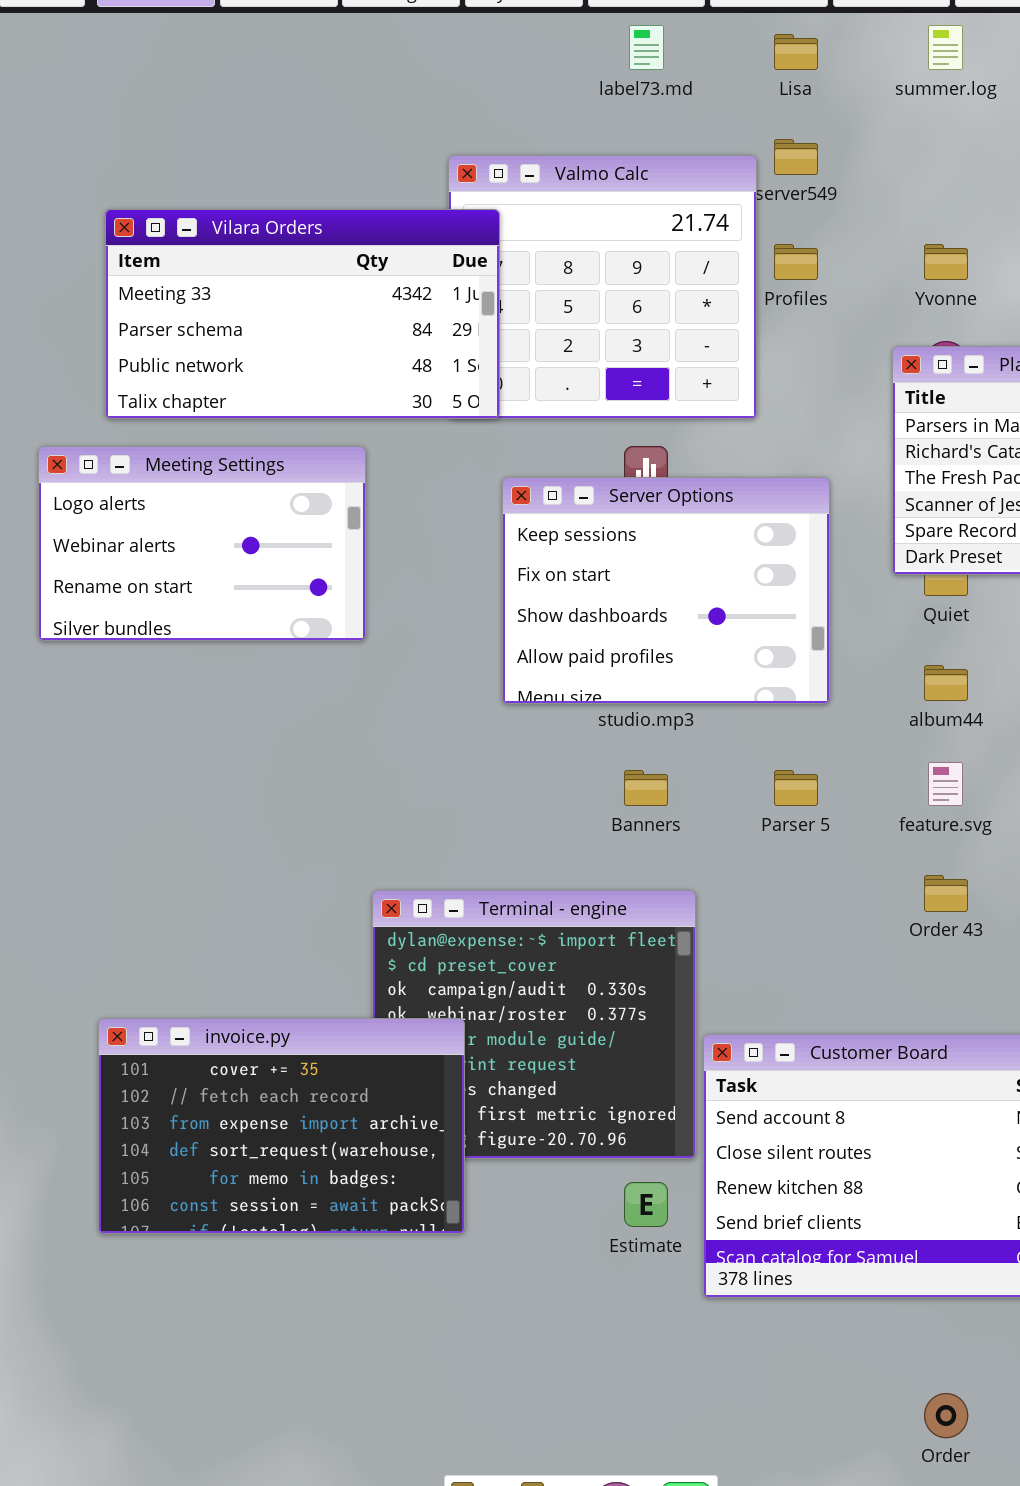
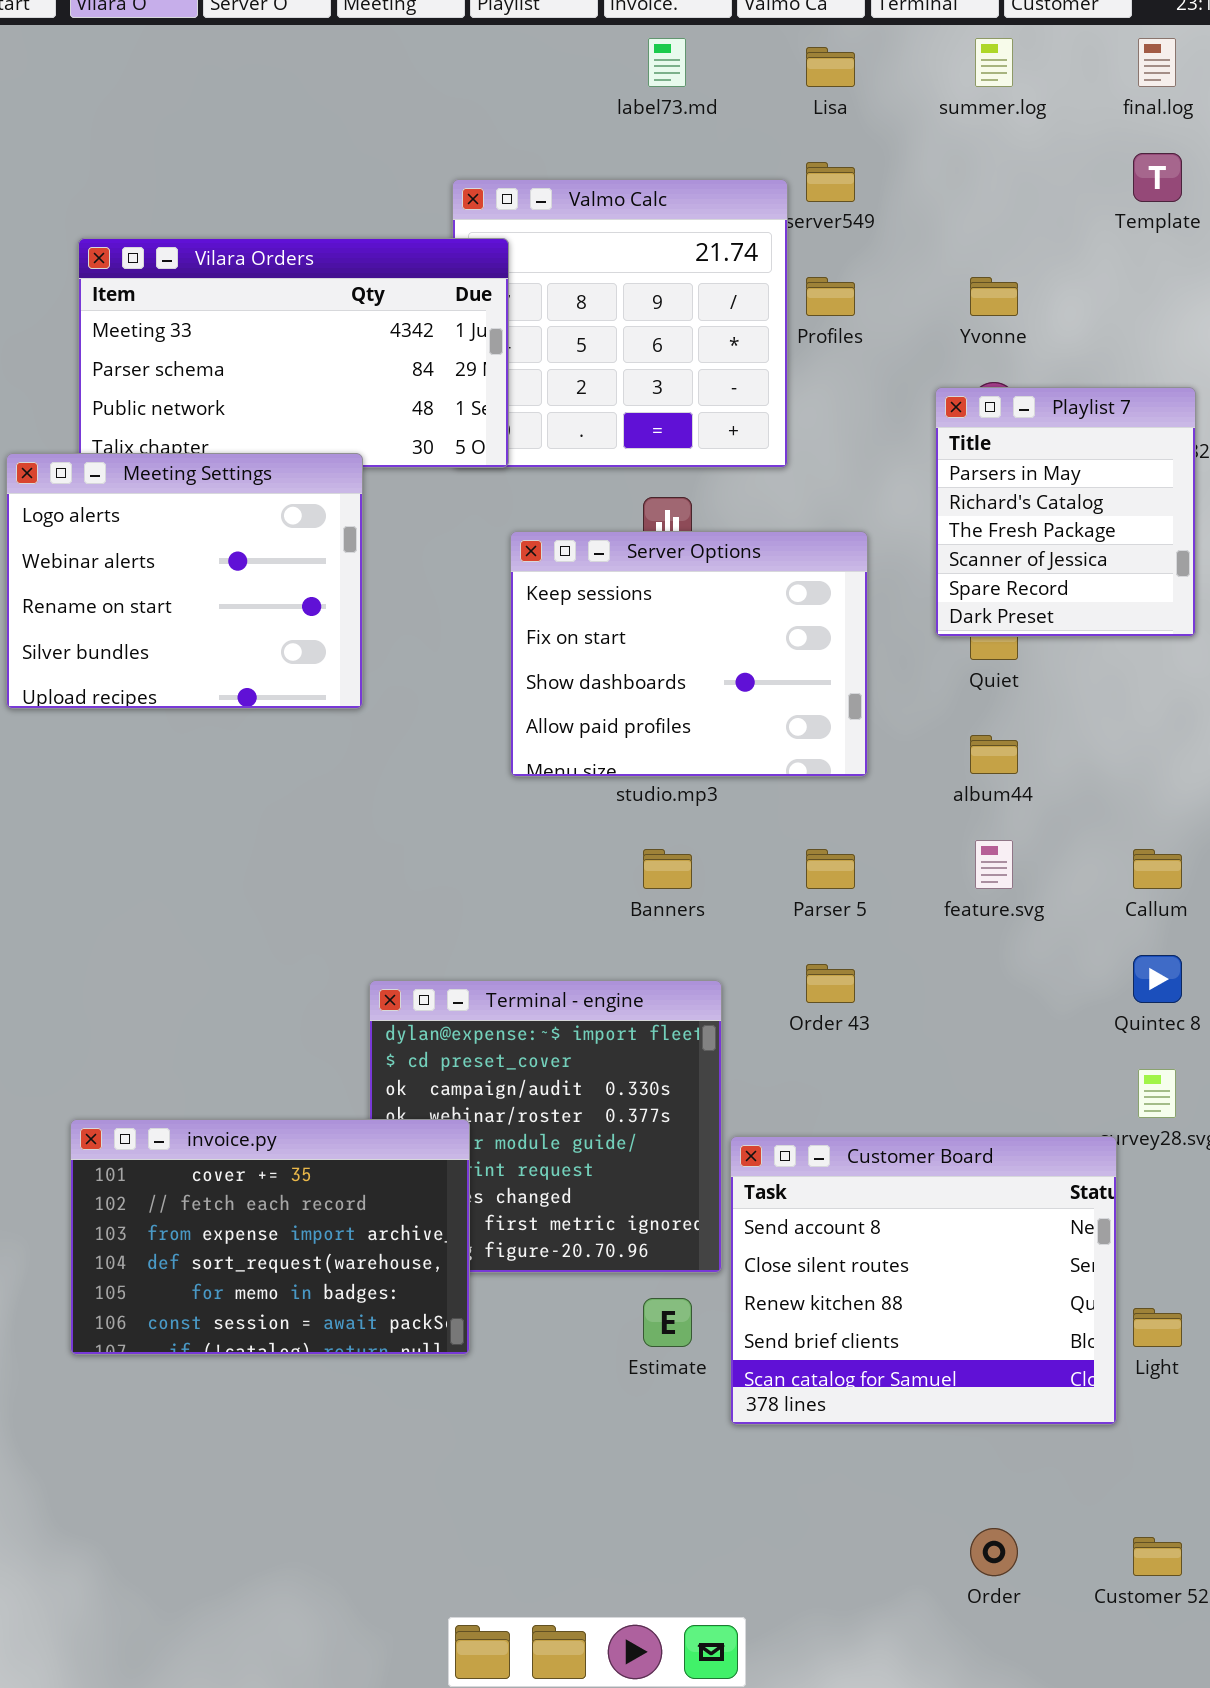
Meeting Settings: [38,446,366,641] -> [6,453,363,709], resized
Order 43: [924,875,968,912] -> [806,964,855,1003], moved

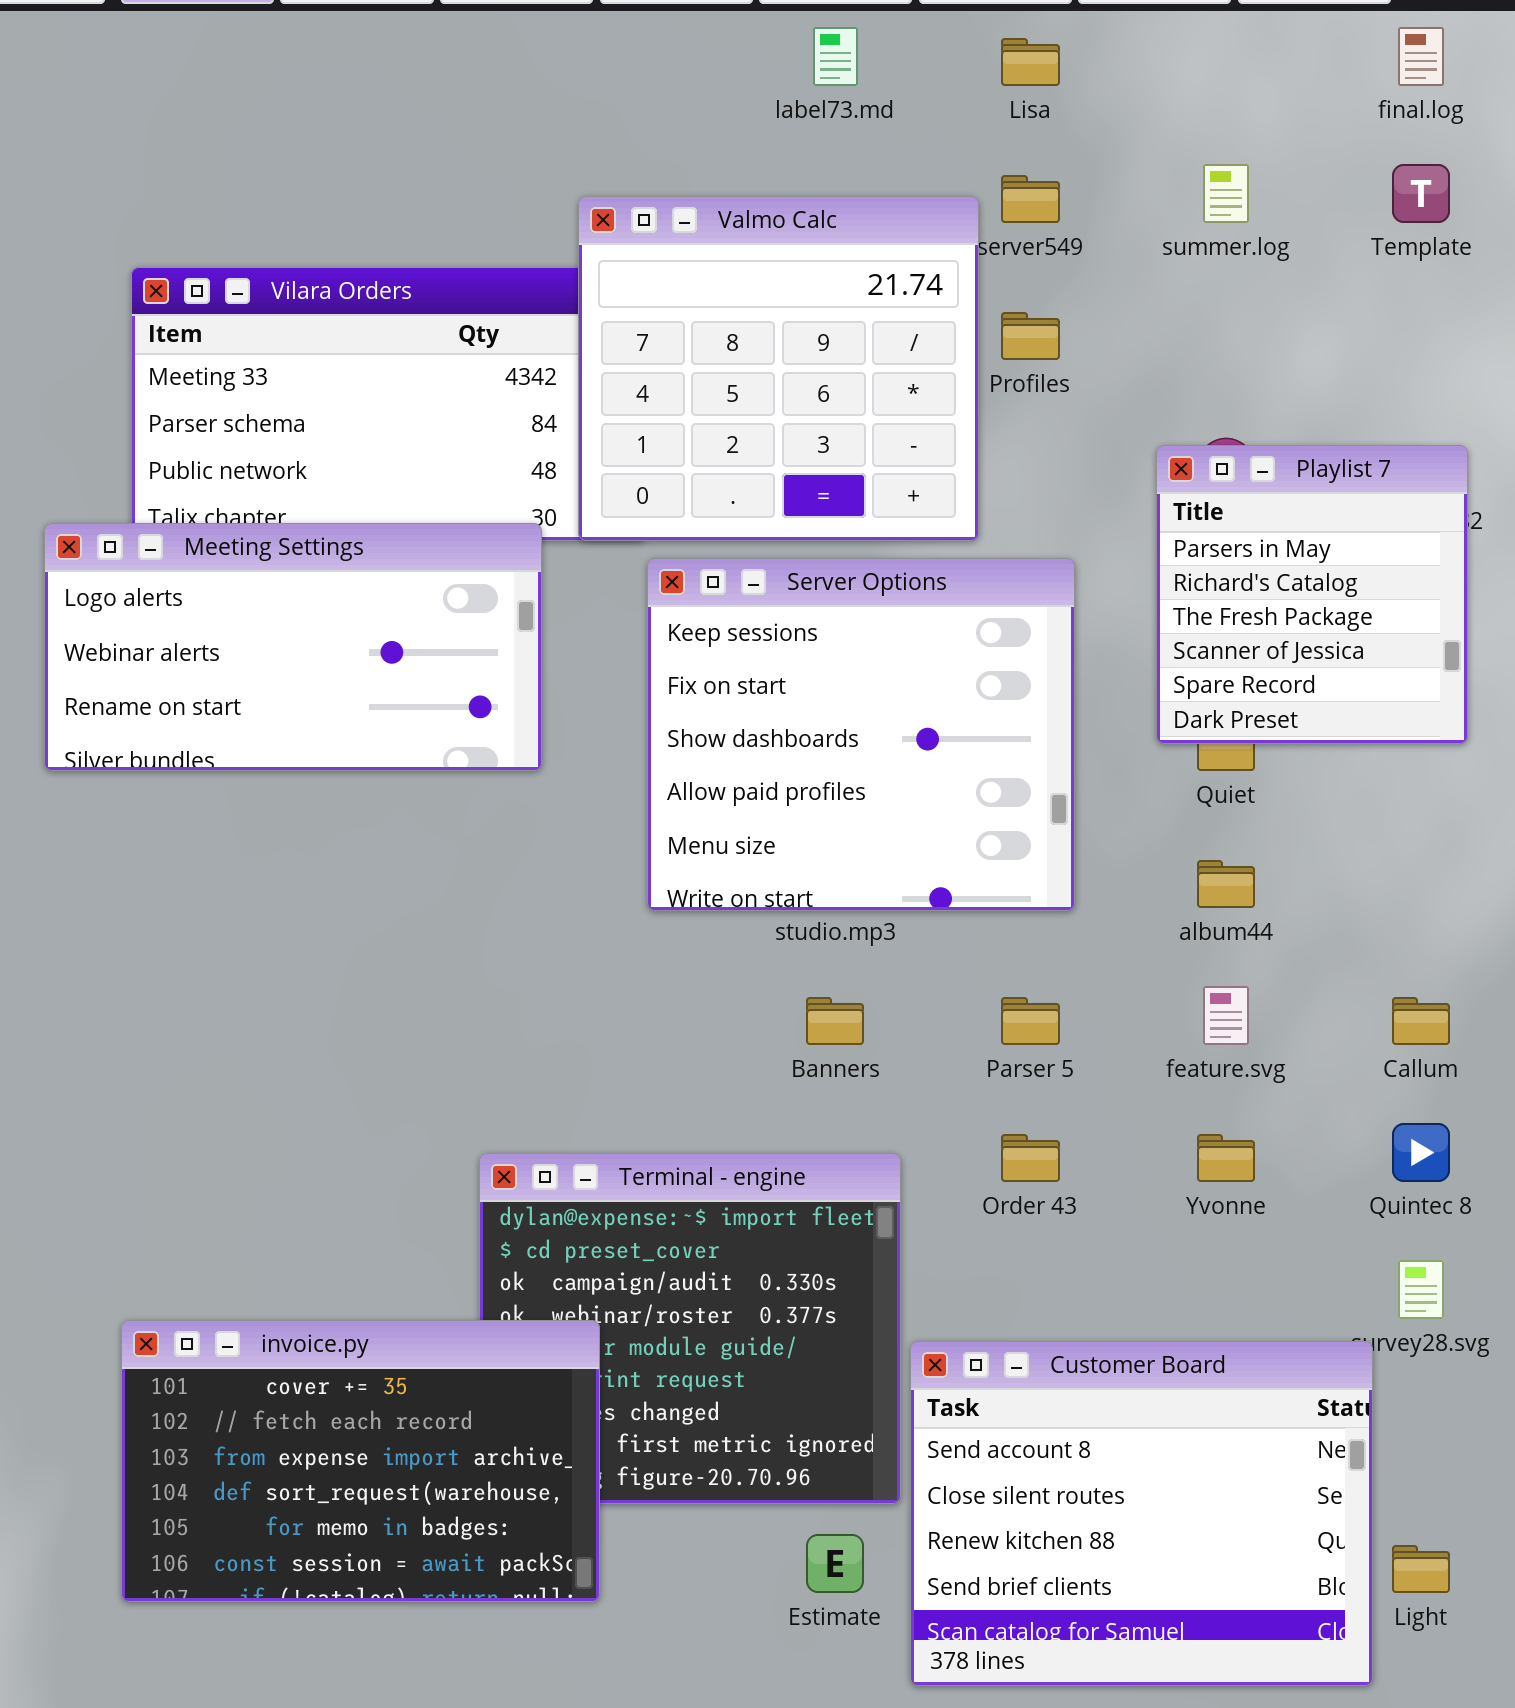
summer.log: [975,38,1013,87] -> [1203,164,1249,223], moved
Valmo Calc: [452,179,788,468] -> [578,196,979,541], raised
Yvonne: [970,277,1018,316] -> [1197,1134,1255,1182], moved
Meeting Settings: [6,453,363,709] -> [44,523,542,771], resized
Server Options: [510,531,868,777] -> [647,558,1075,911], resized

